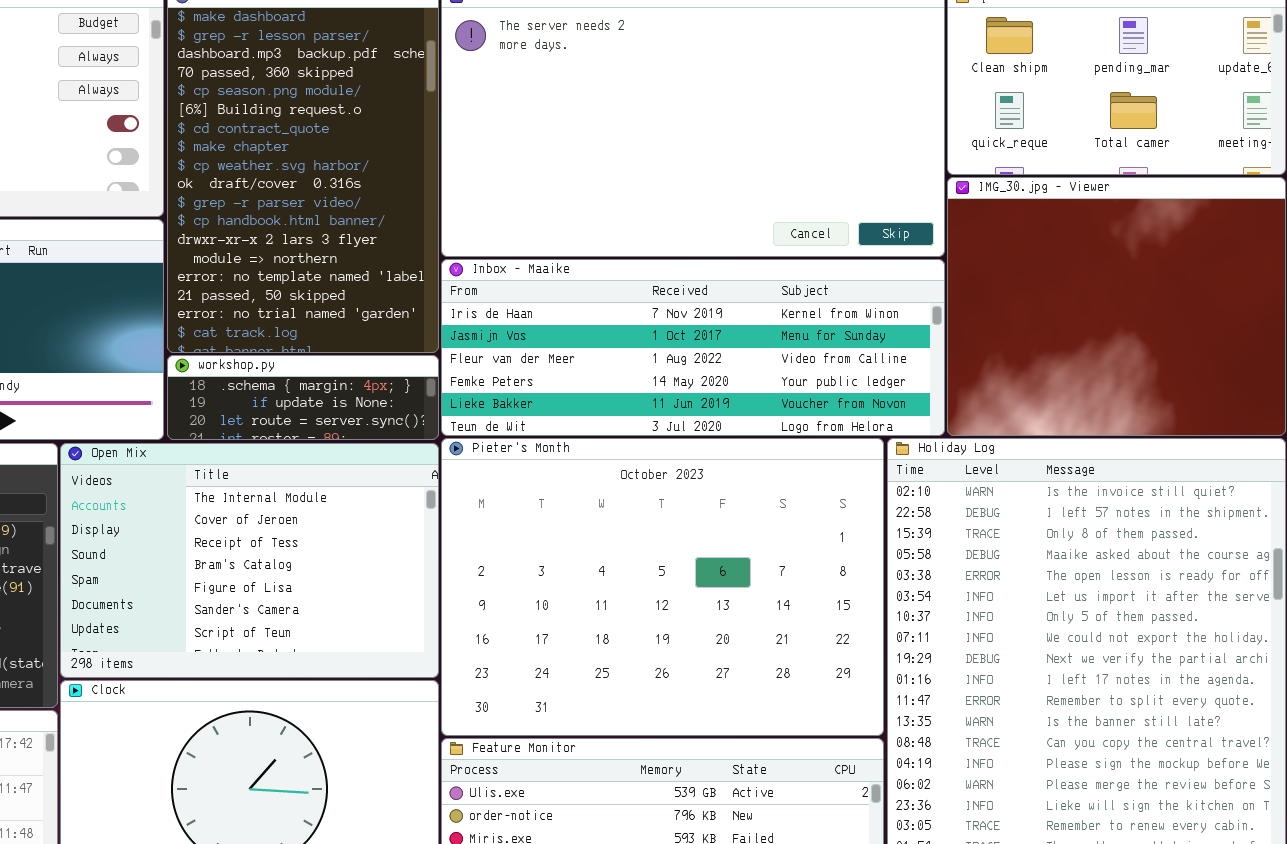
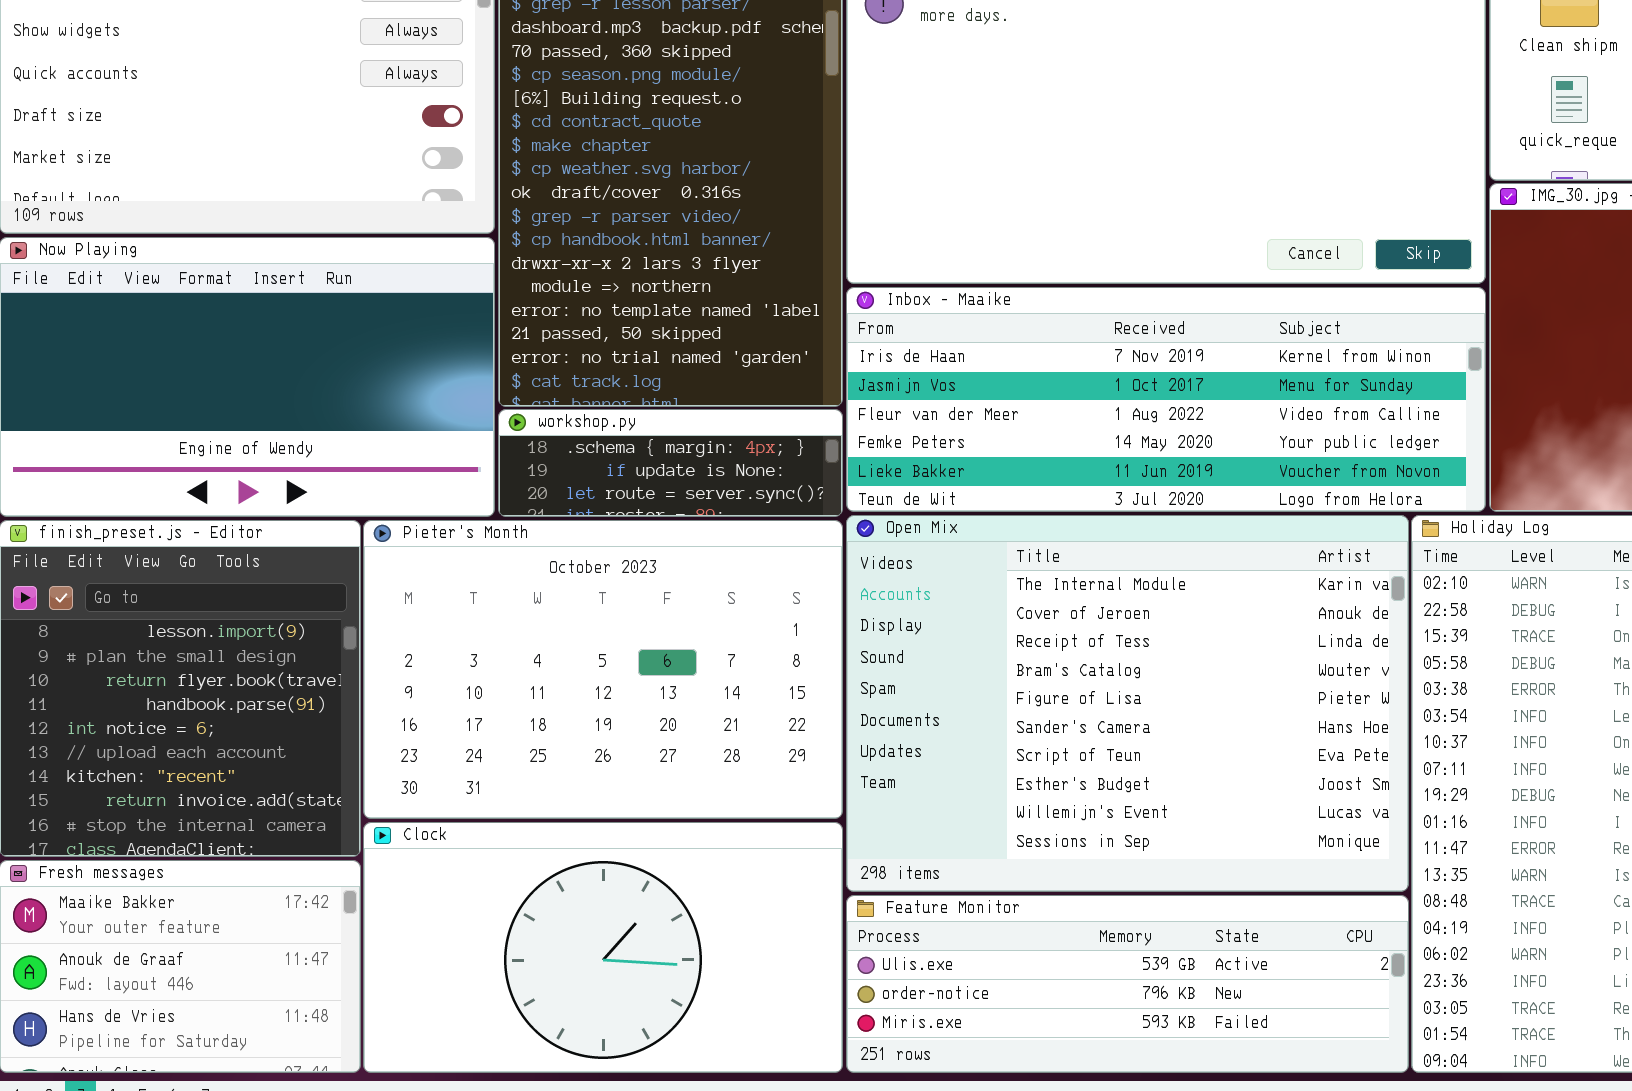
Pieter's Month: [441,438,884,736] -> [363,520,843,819], moved, resized
Open Mix: [60,443,439,678] -> [846,515,1409,892], moved, resized

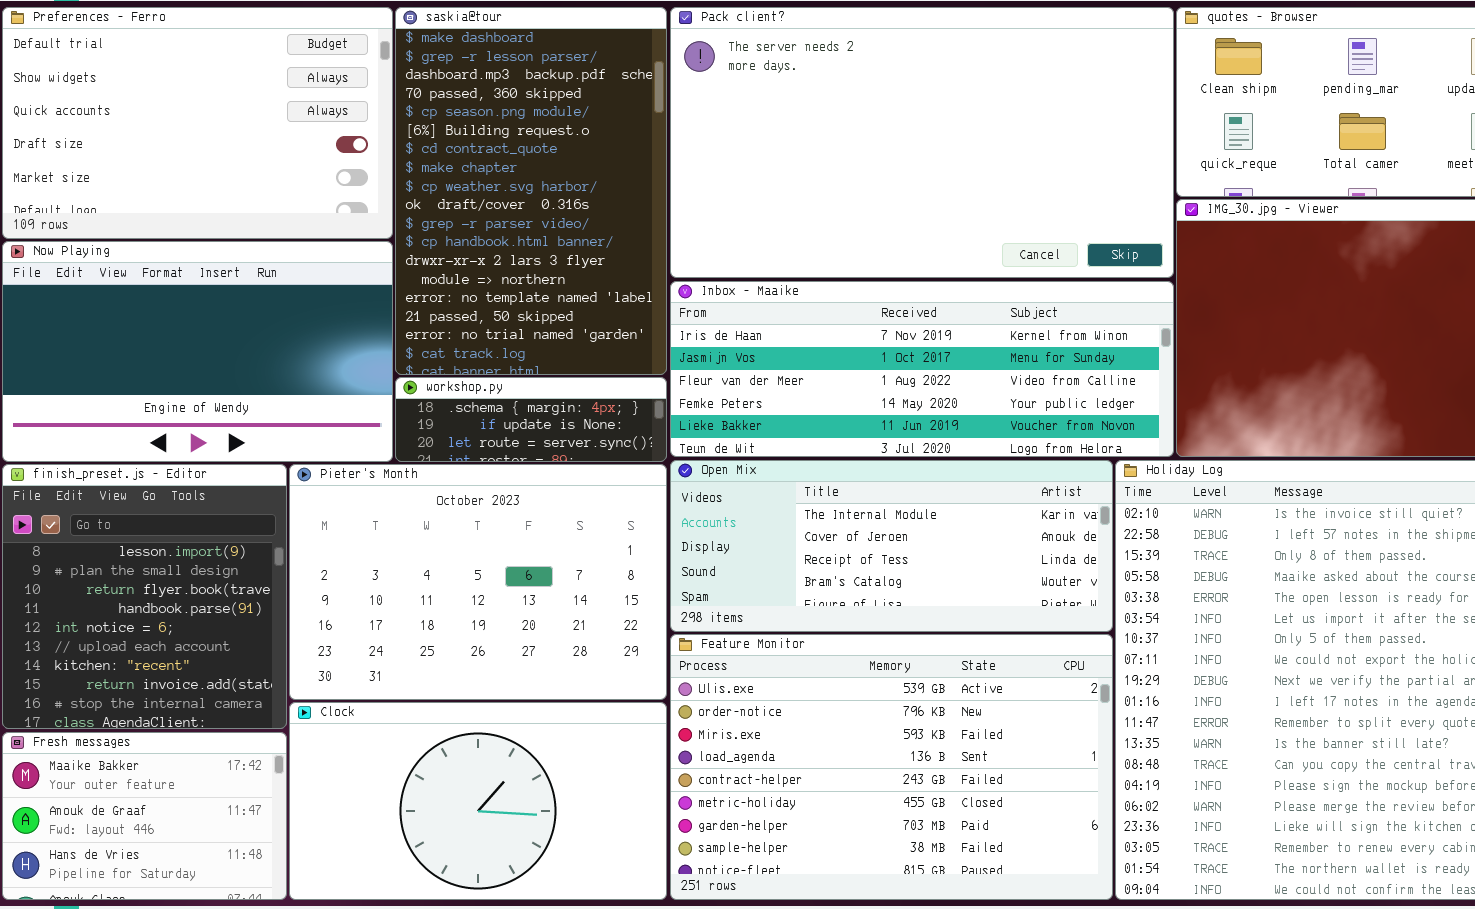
Open Mix: [846,515,1409,892] -> [670,460,1113,632], resized
Feature Monitor: [846,895,1409,1073] -> [670,634,1113,900], resized

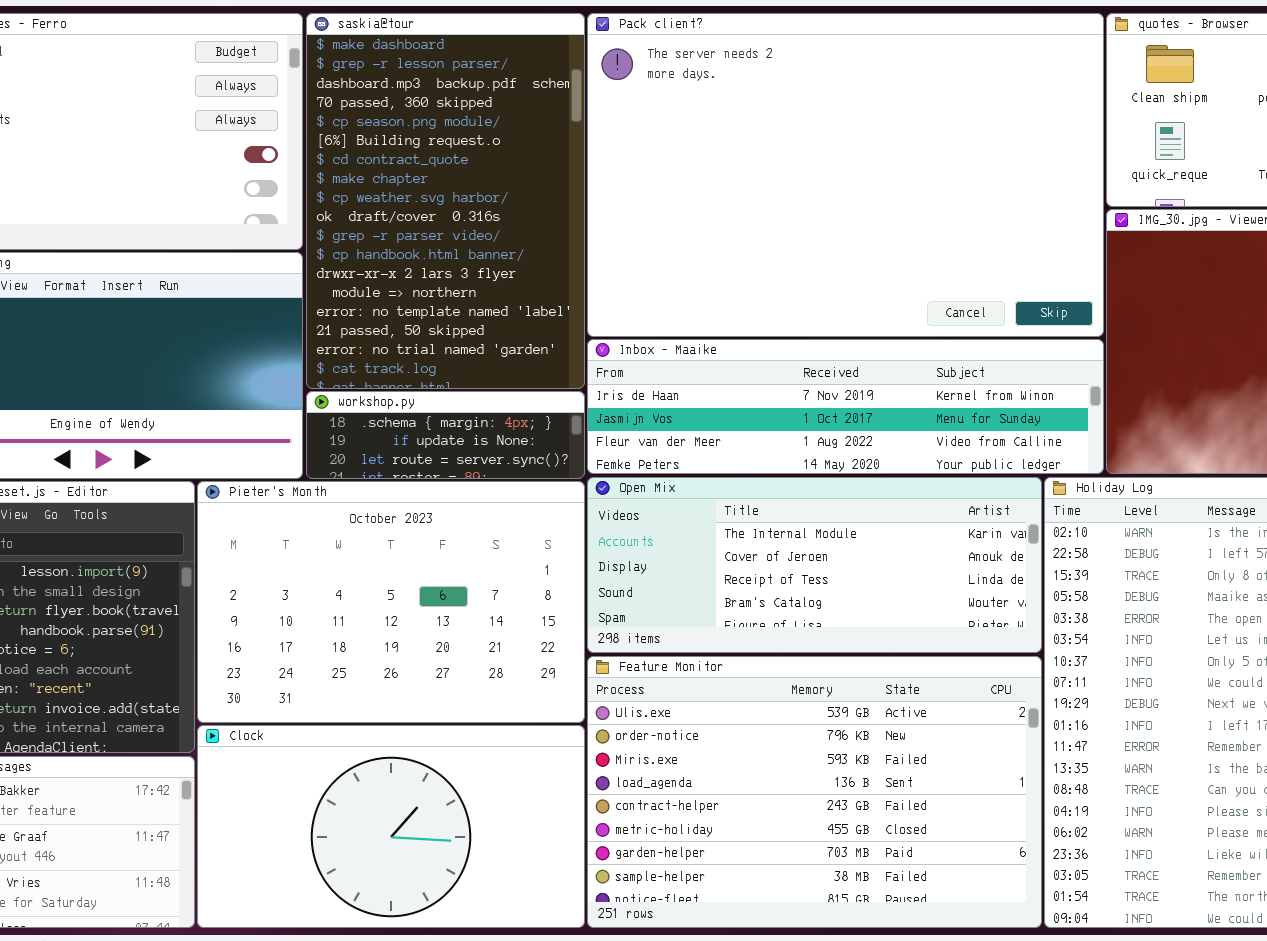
Pack client?: [670,7,1174,278] -> [587,13,1104,337], resized
Inbox - Maaike: [670,281,1174,457] -> [587,339,1104,474], resized

